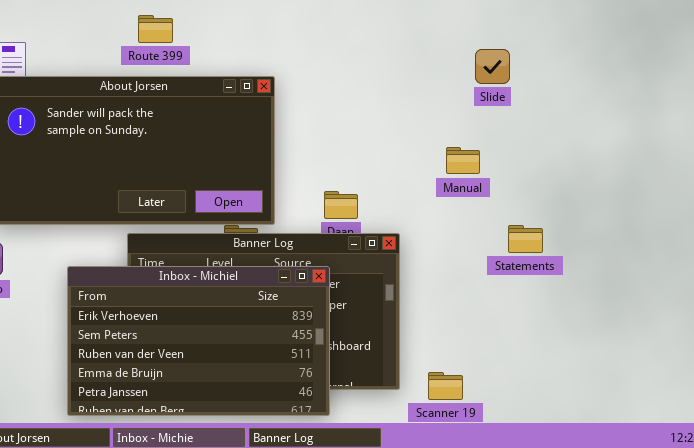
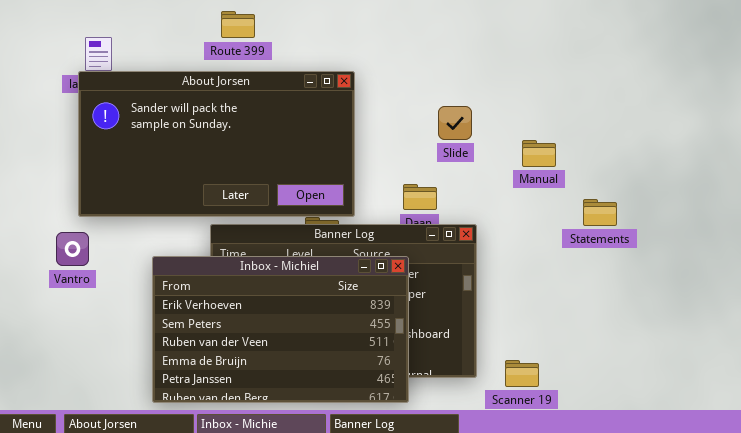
Slide: [475,49,510,84] -> [438,106,472,140], moved
Statements: [508,225,543,253] -> [583,199,617,226], moved

